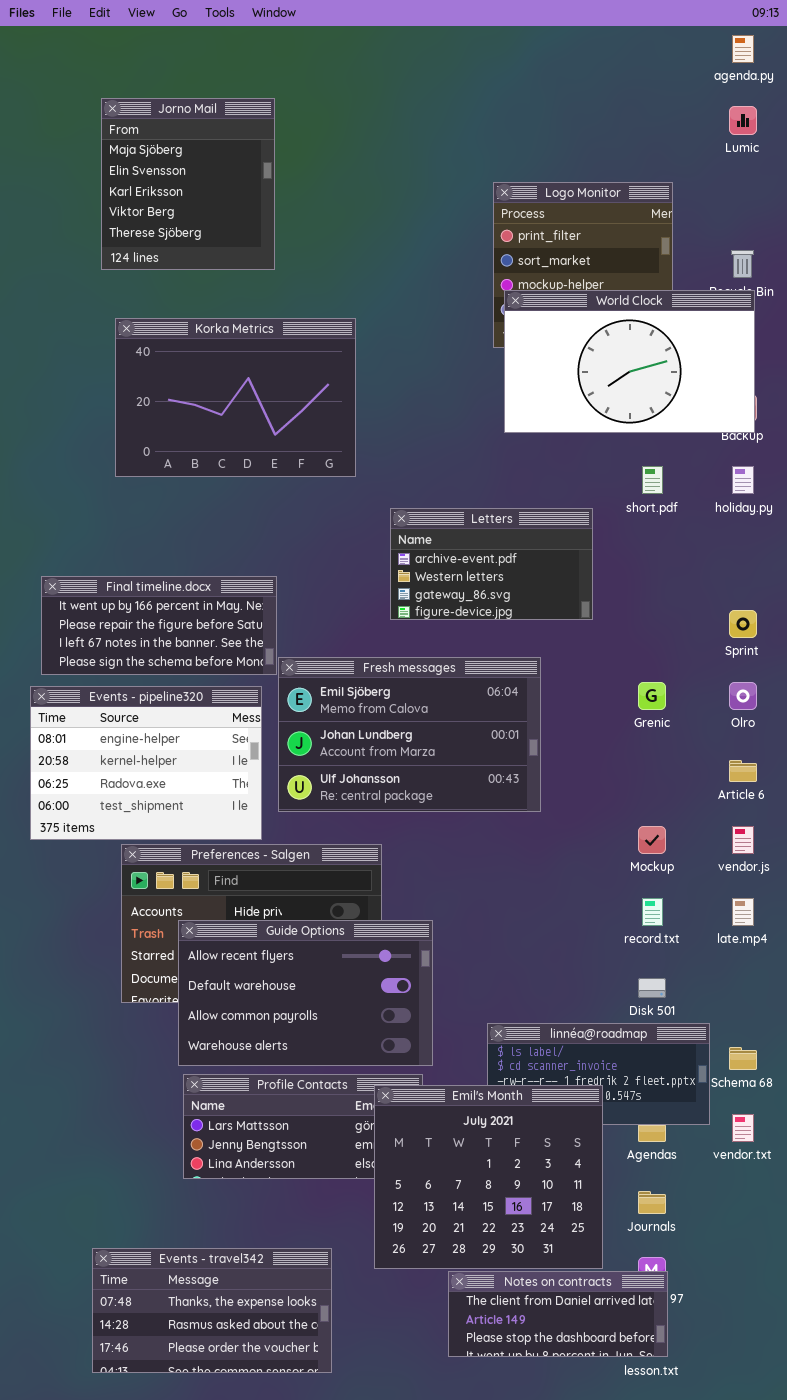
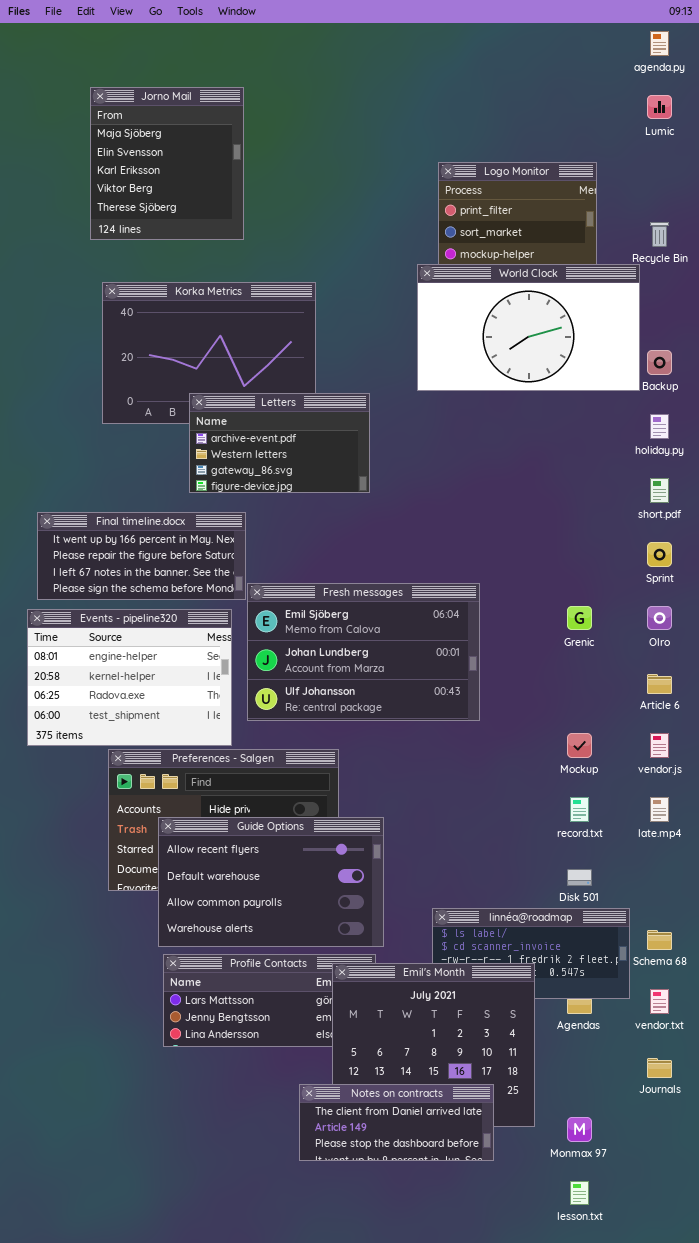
World Clock: [504,290,755,433] -> [417,264,640,391], moved
short.pdf: [642,466,663,494] -> [650,478,669,503], moved
Letters: [390,508,593,620] -> [189,393,370,493], moved
Journals: [638,1191,666,1214] -> [647,1058,672,1078], moved
Events - travel342: [92,1248,332,1373] -> none, closed
Notes on contracts: [448,1271,668,1357] -> [299,1084,494,1161], moved

